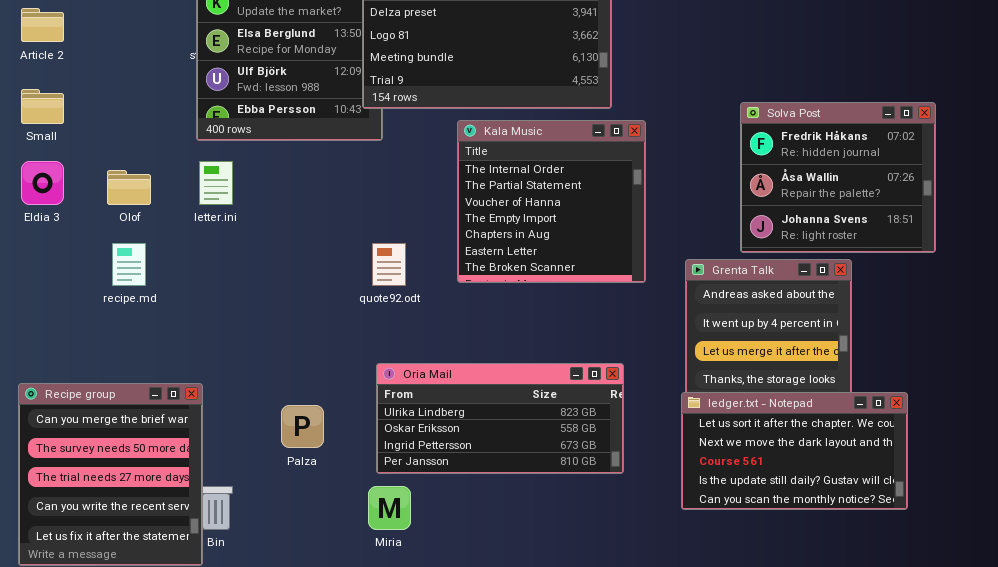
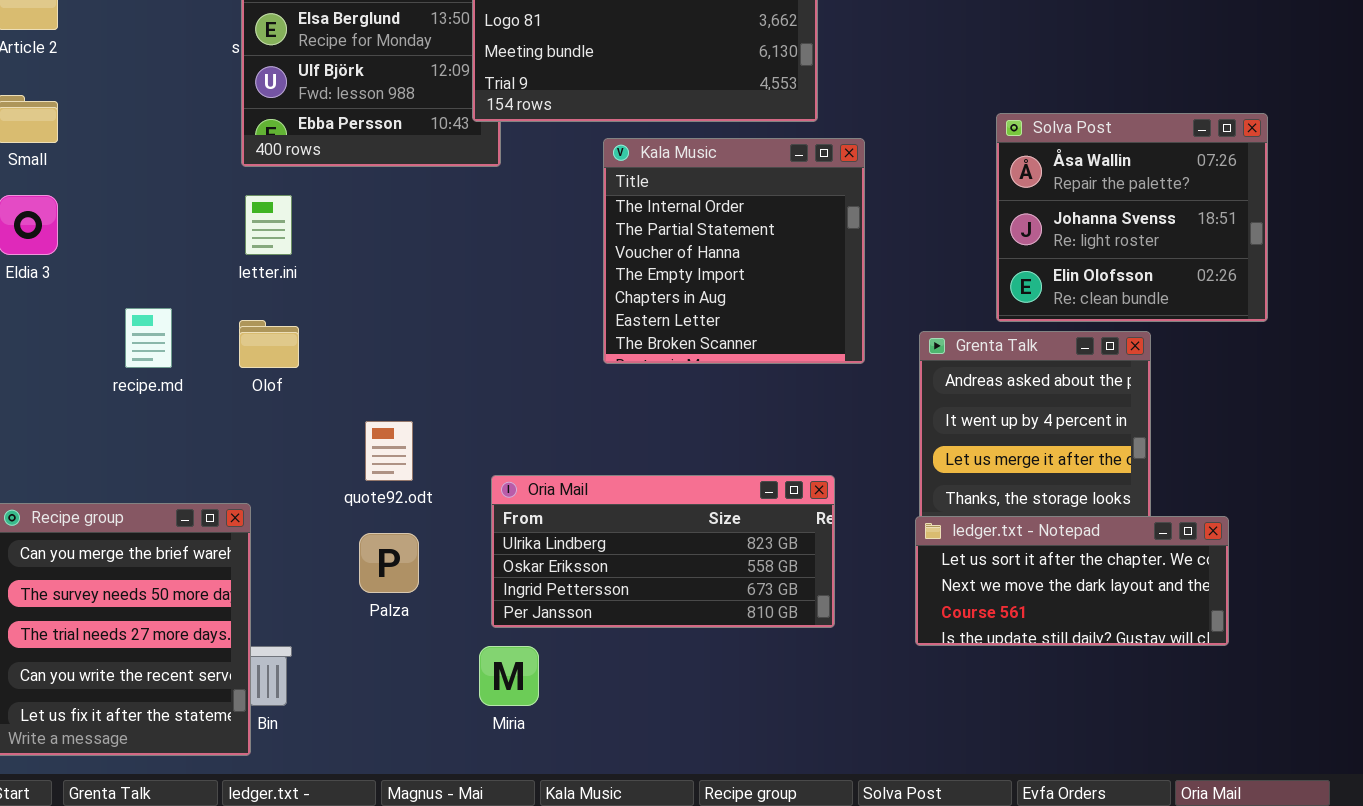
Solva Post: [740,102,936,253] -> [996,113,1268,322], scrolled down 1 row
Olof: [107,170,151,205] -> [239,320,299,368], moved
quote92.odt: [372,243,406,286] -> [365,421,413,481], moved
ledger.txt - Notepad: [681,392,908,510] -> [915,516,1229,646], resized

